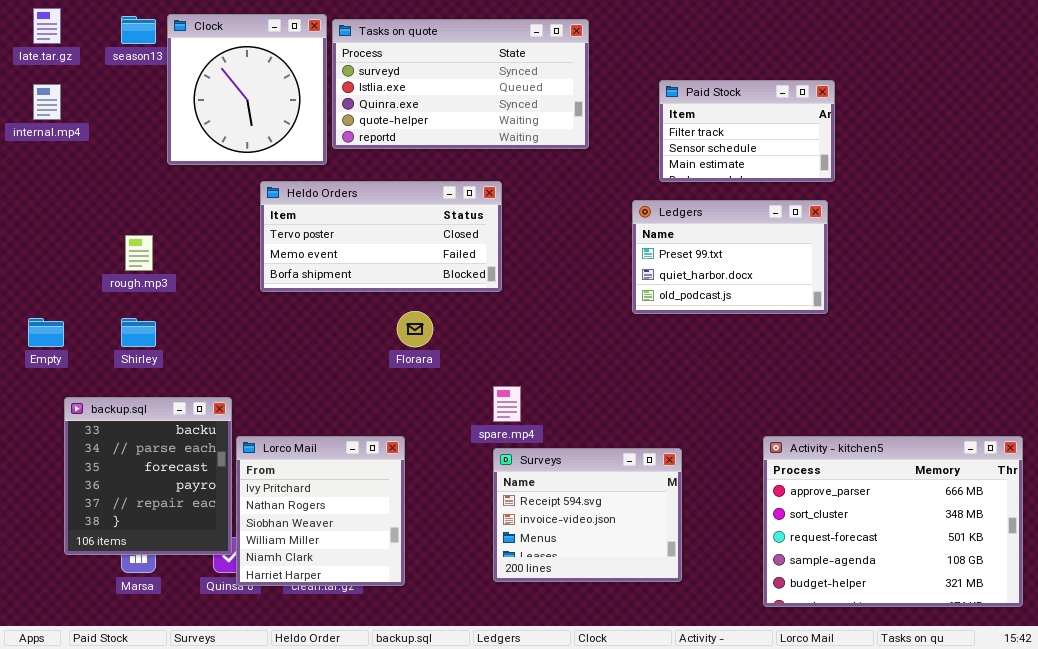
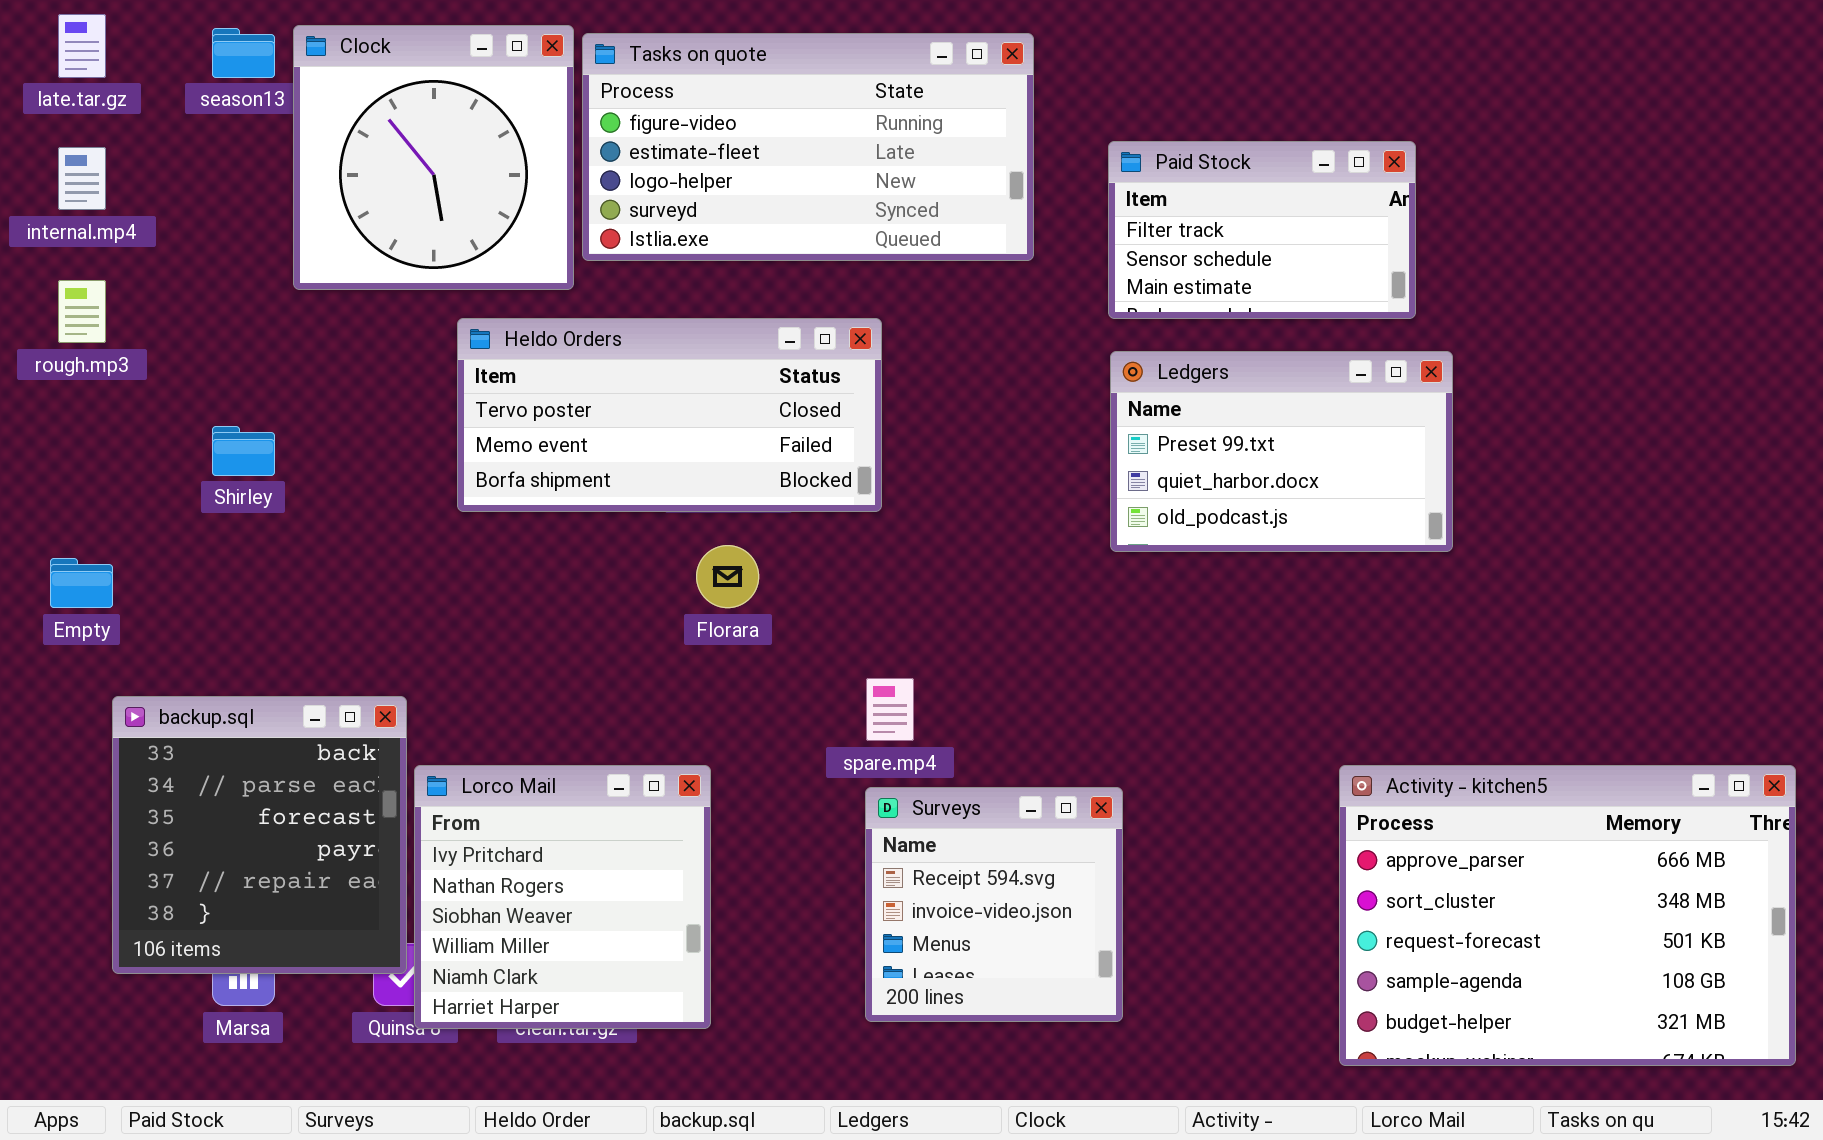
Tasks on quote: [332,19,589,149] -> [582,33,1034,261], scrolled up 3 rows
Paid Stock: [659,80,835,182] -> [1108,141,1416,319], moved
rough.mp3: [125,235,153,271] -> [58,280,106,343], moved
Shirley: [121,318,156,347] -> [212,426,275,476], moved
Surveys: [493,448,682,582] -> [865,787,1123,1022], resized

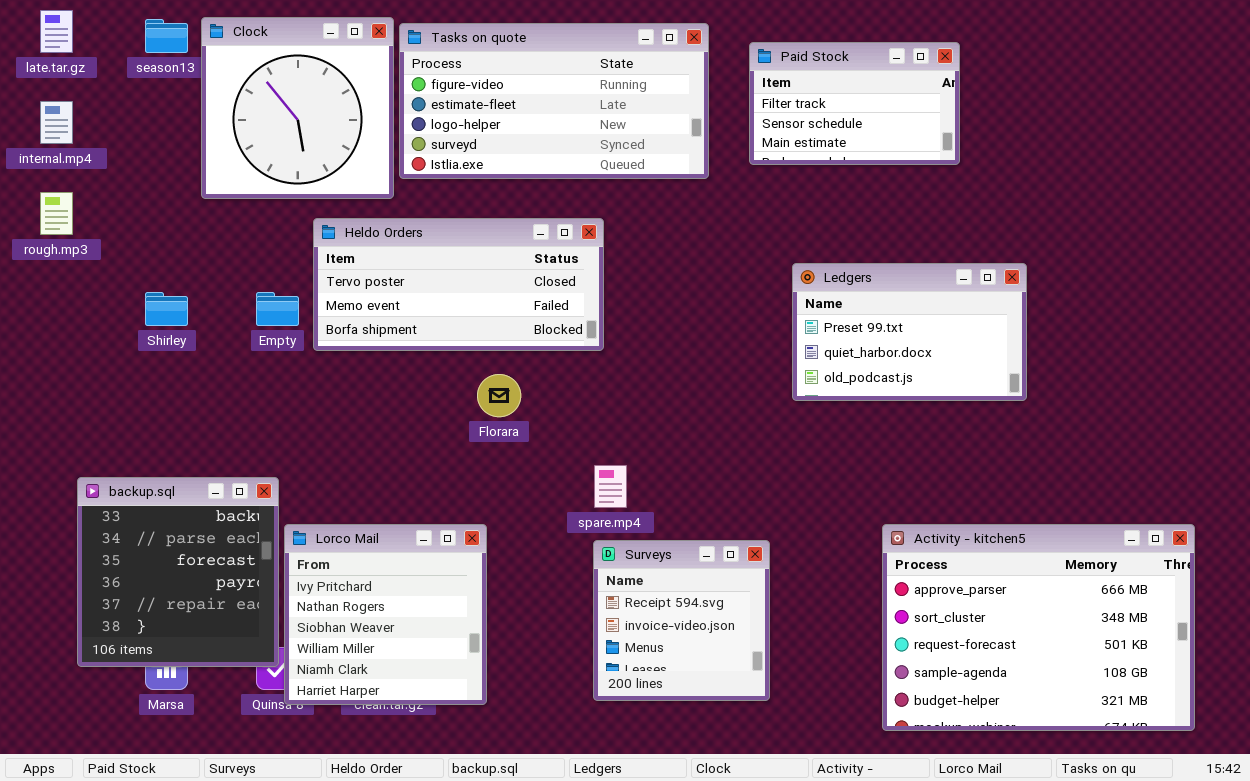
Paid Stock: [1108,141,1416,319] -> [749,42,960,165], moved
Ledgers: [1110,351,1453,552] -> [792,263,1027,401], moved
Empty: [50,558,113,608] -> [256,292,299,326], moved
Activity - kitchen5: [1339,765,1796,1066] -> [882,524,1195,731], moved

